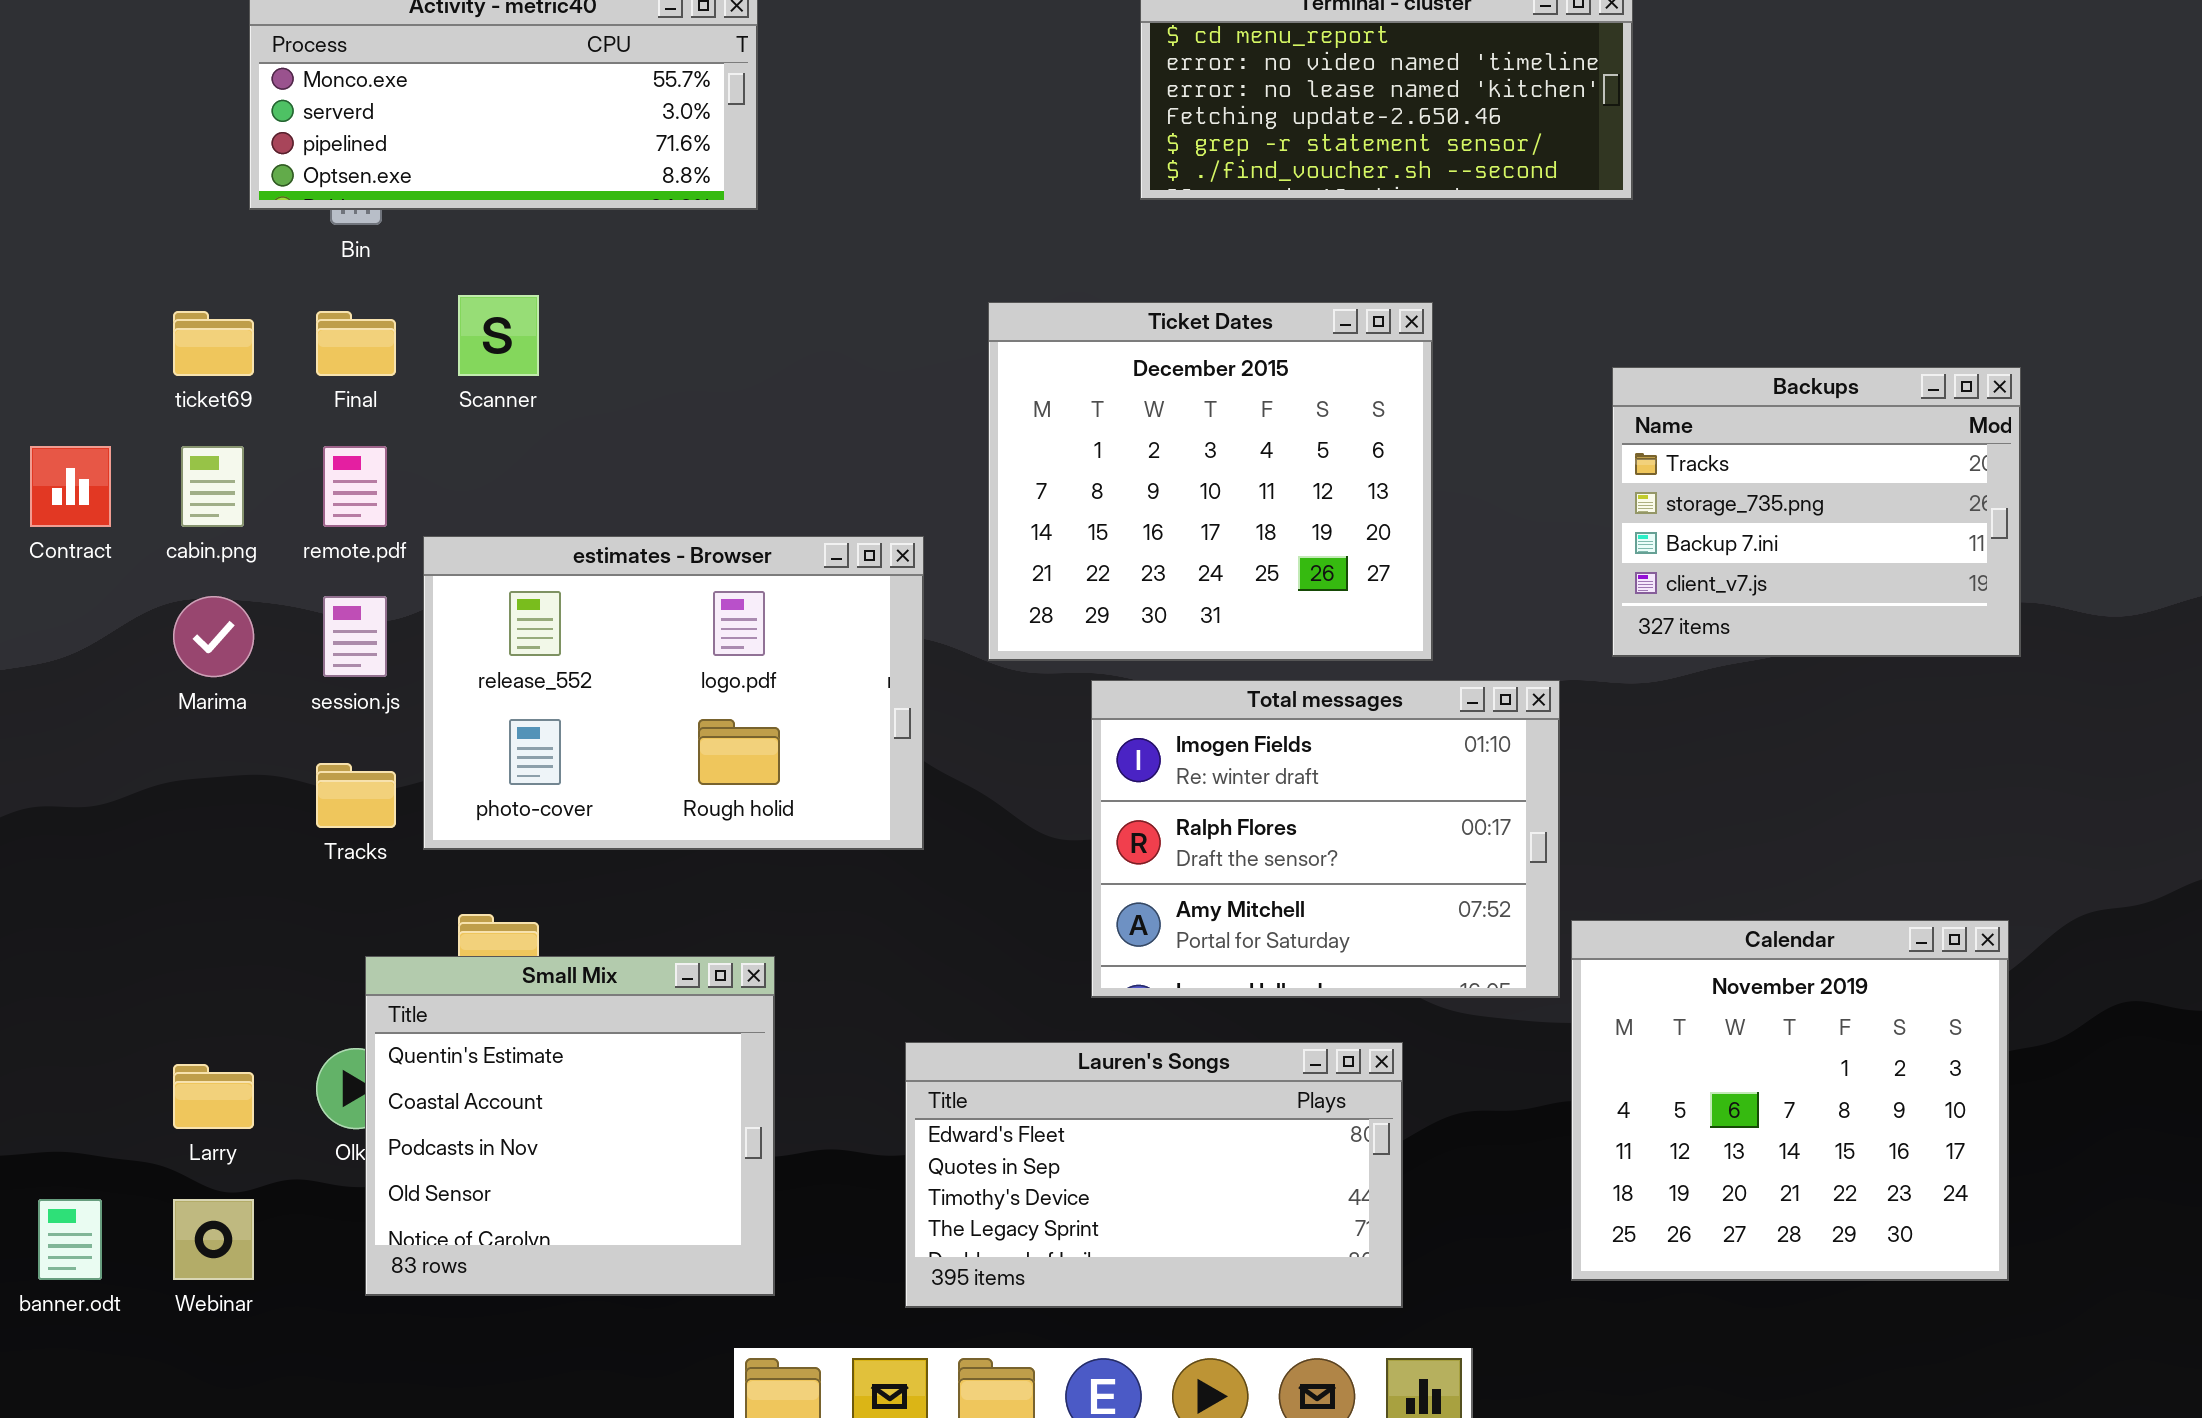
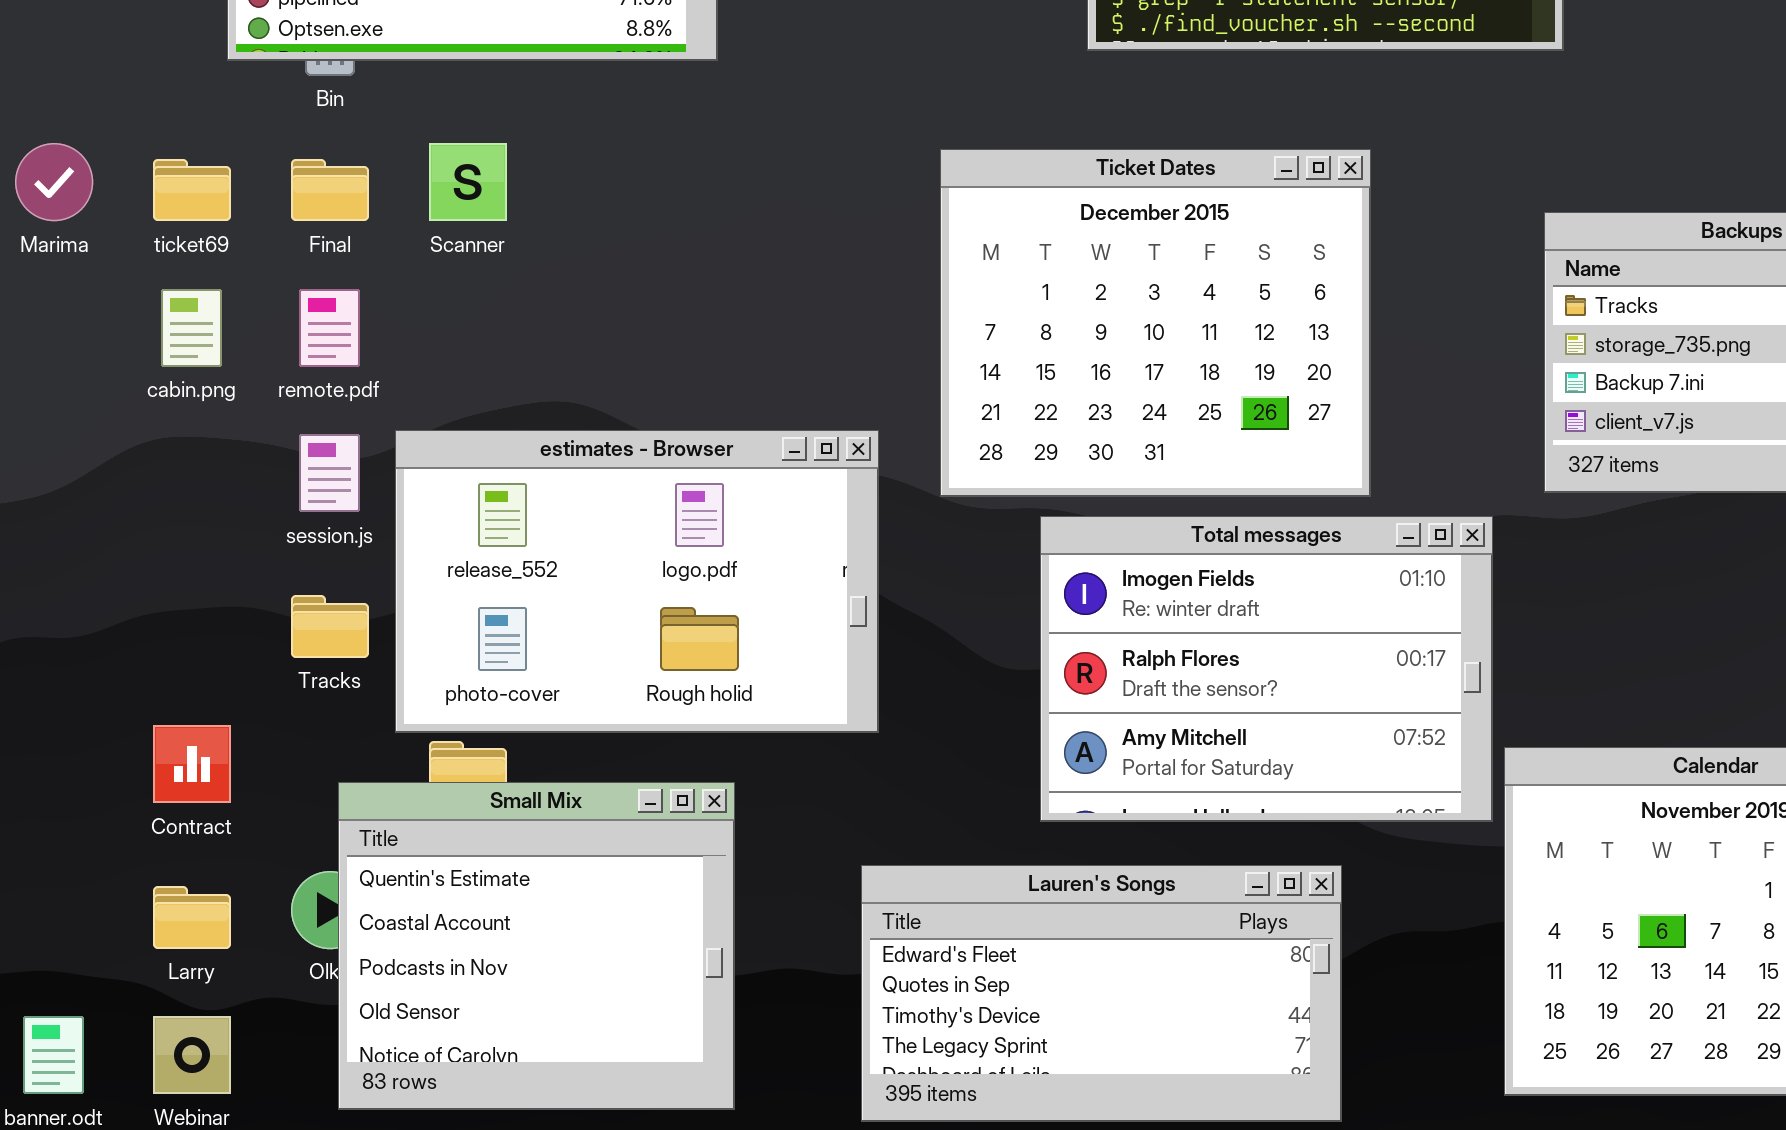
Contract: [30,446,111,527] -> [153,725,231,803], moved
estimates - Browser: [423,536,924,850] -> [395,430,879,733], moved
Marima: [173,596,254,677] -> [15,143,93,221], moved

